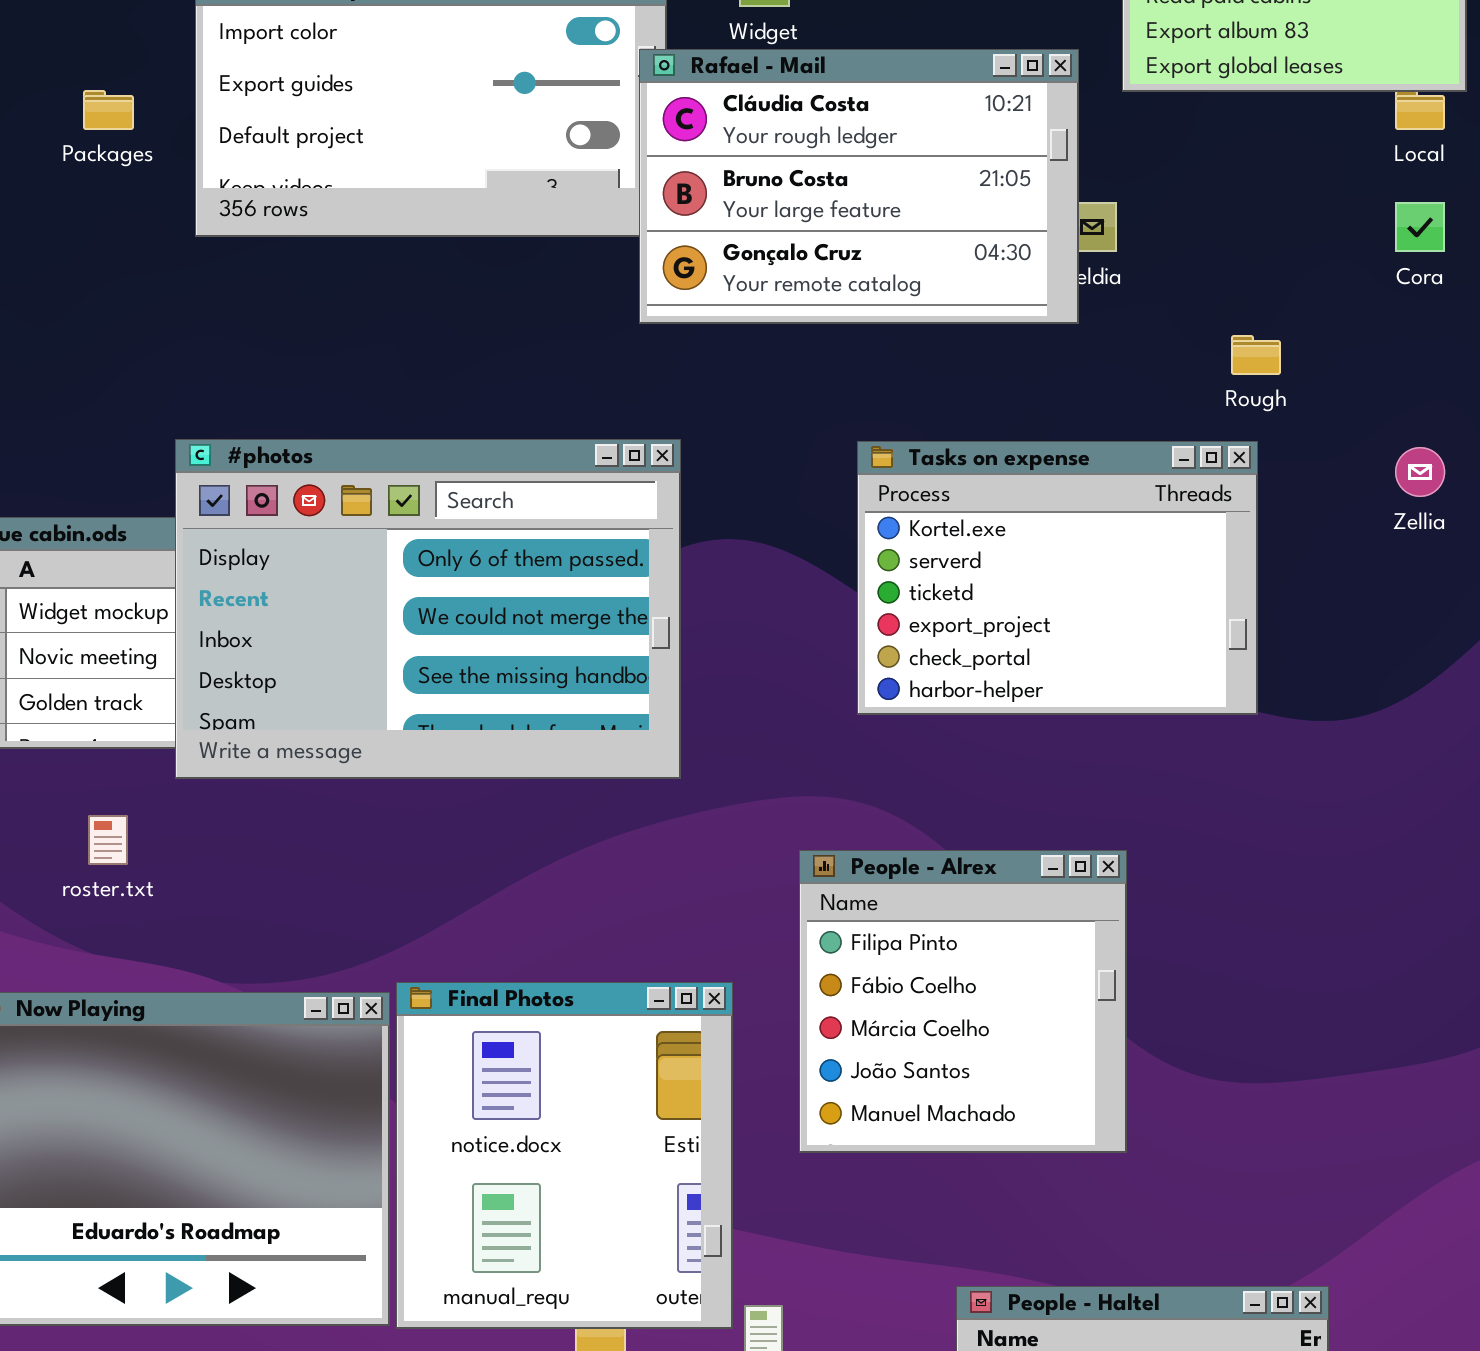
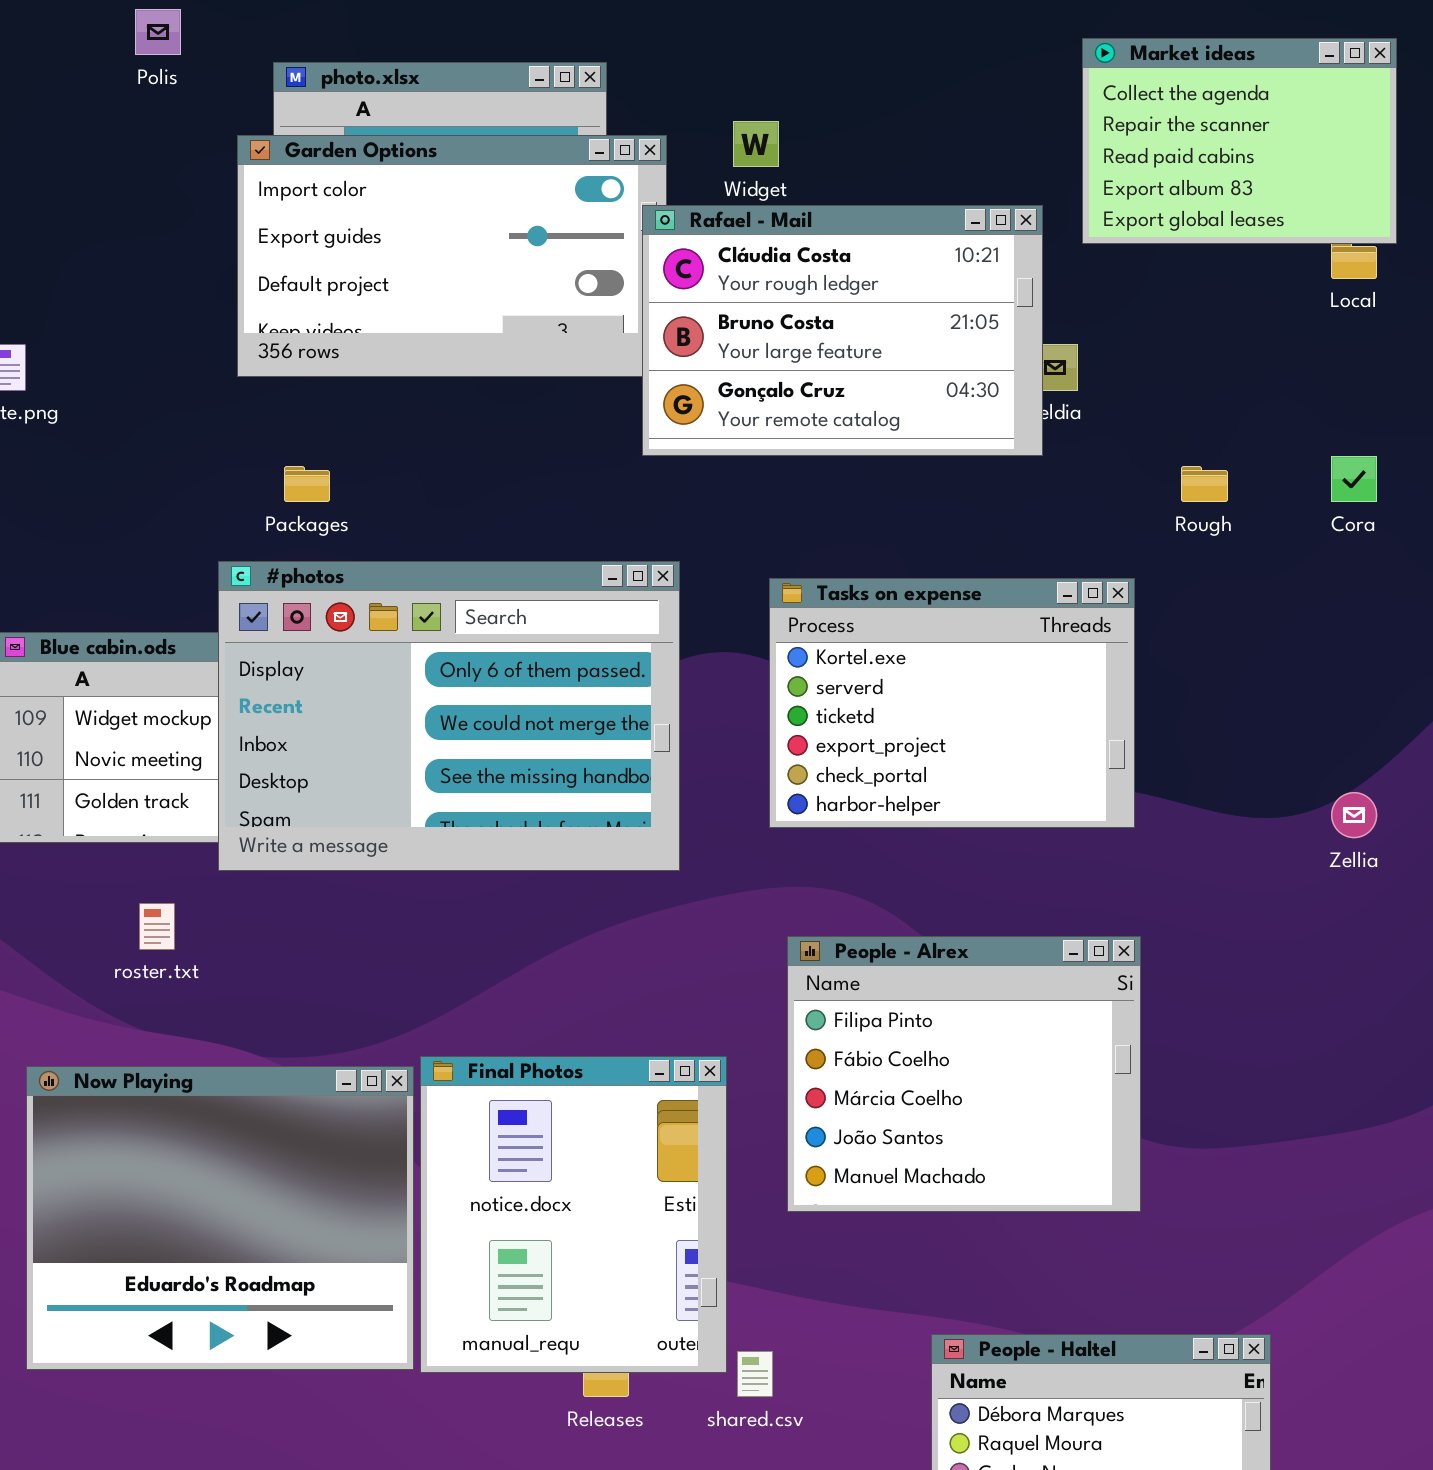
Packages: [83,90,134,130] -> [284,466,330,502], moved
Cora: [1395,202,1445,252] -> [1331,456,1377,502], moved
Tasks on expense: [857,441,1258,715] -> [769,578,1135,828], moved
Zellia: [1395,447,1445,497] -> [1331,792,1377,838], moved
People - Alrex: [799,850,1127,1153] -> [787,936,1141,1212], resized

